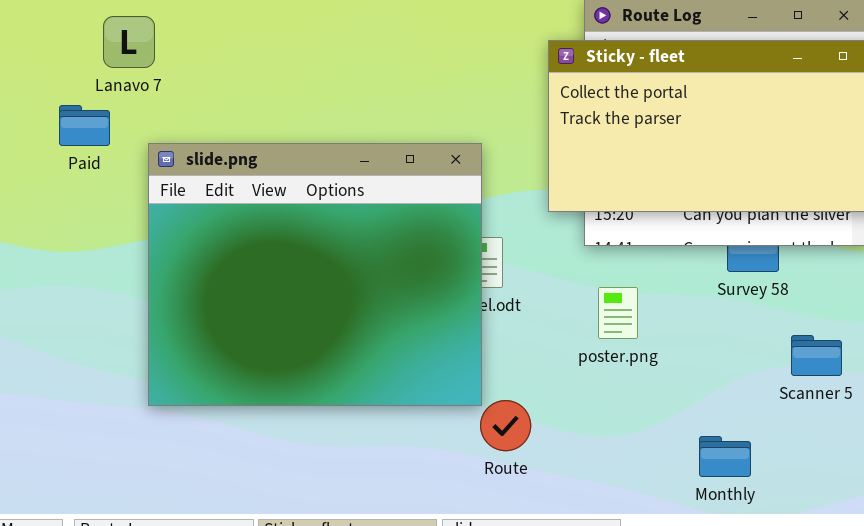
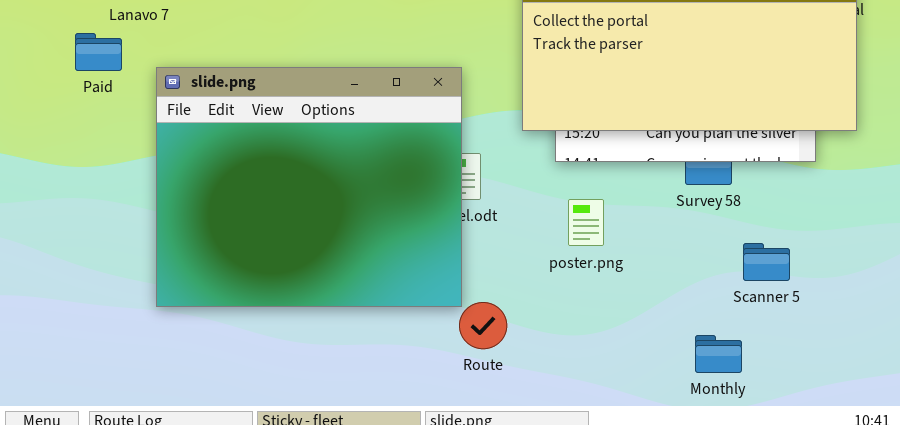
Monthly: [699,436,751,477] -> [695,335,742,373], moved

